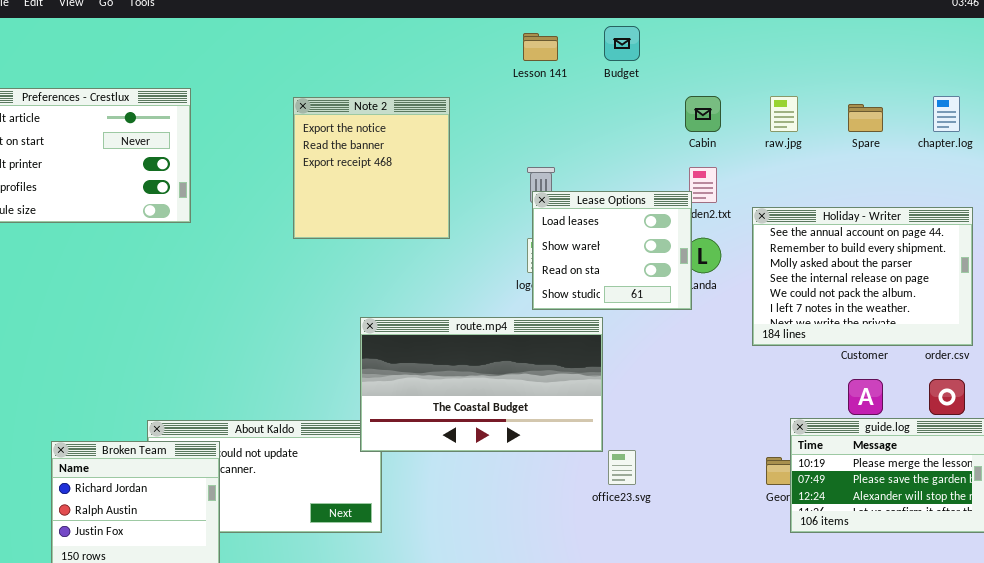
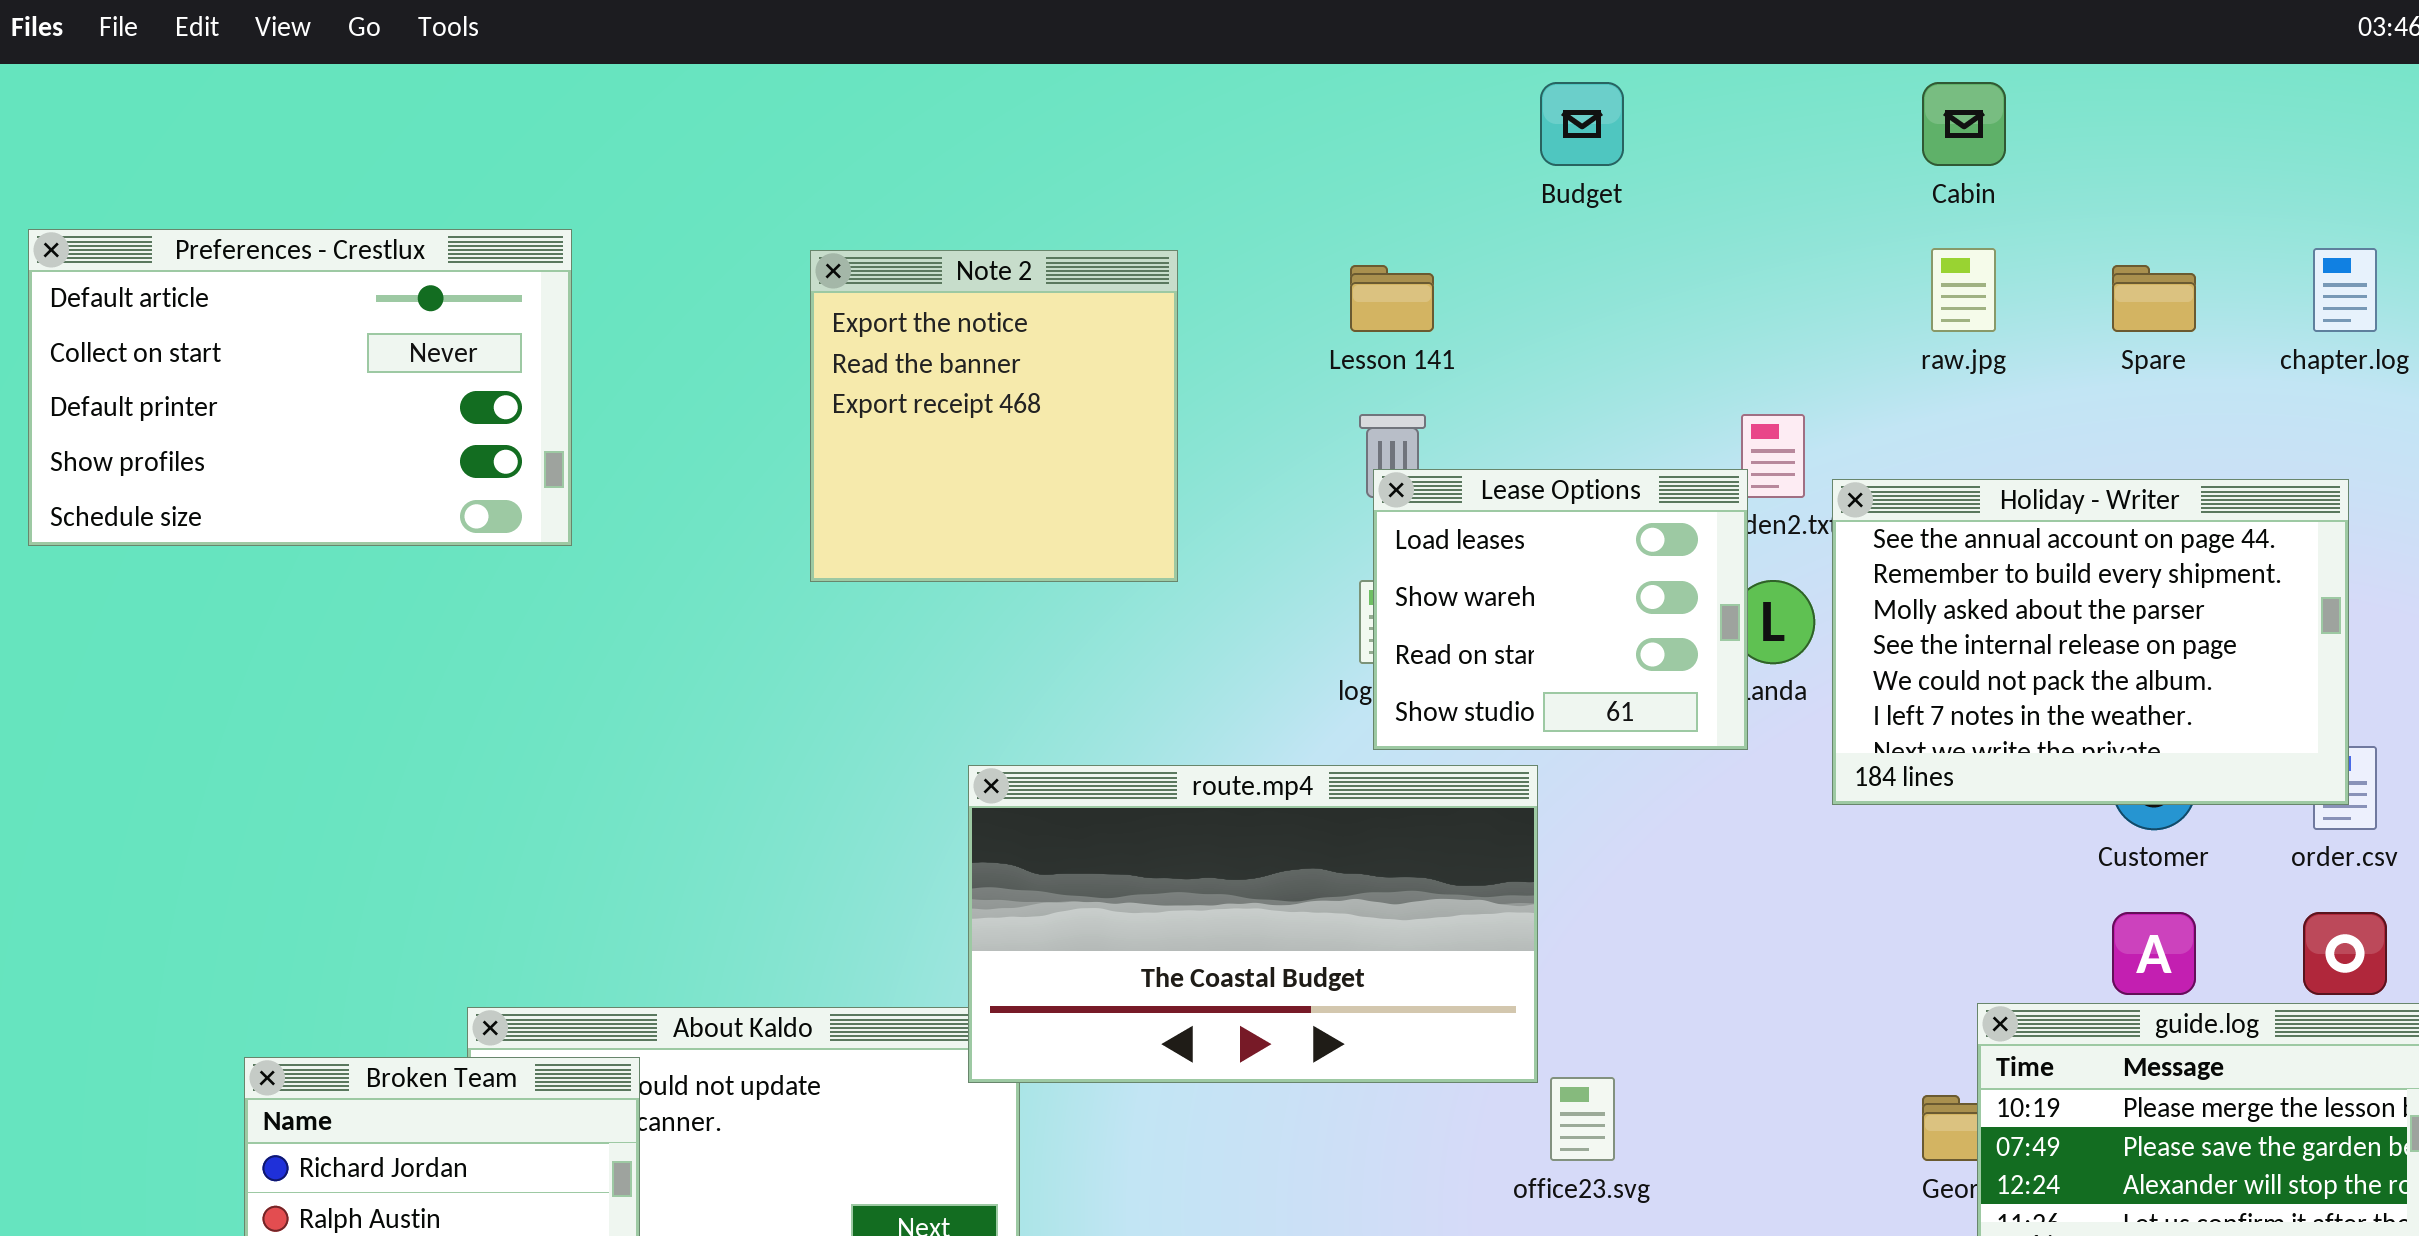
Lesson 141: [523,33,558,61] -> [1350,265,1434,332], moved
Cabin: [685,96,721,132] -> [1922,82,2006,166], moved
Holiday - Writer: [752,207,973,346] -> [1832,479,2349,805], moved

